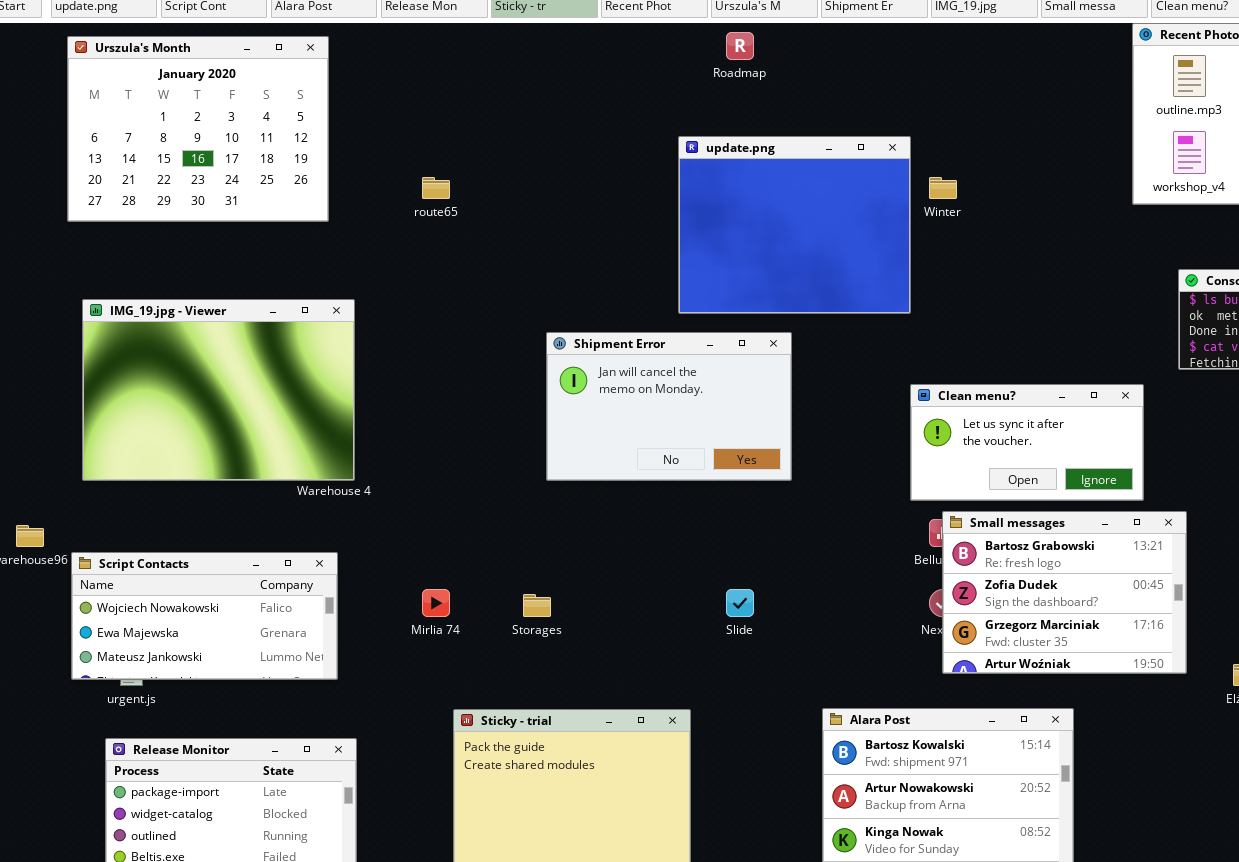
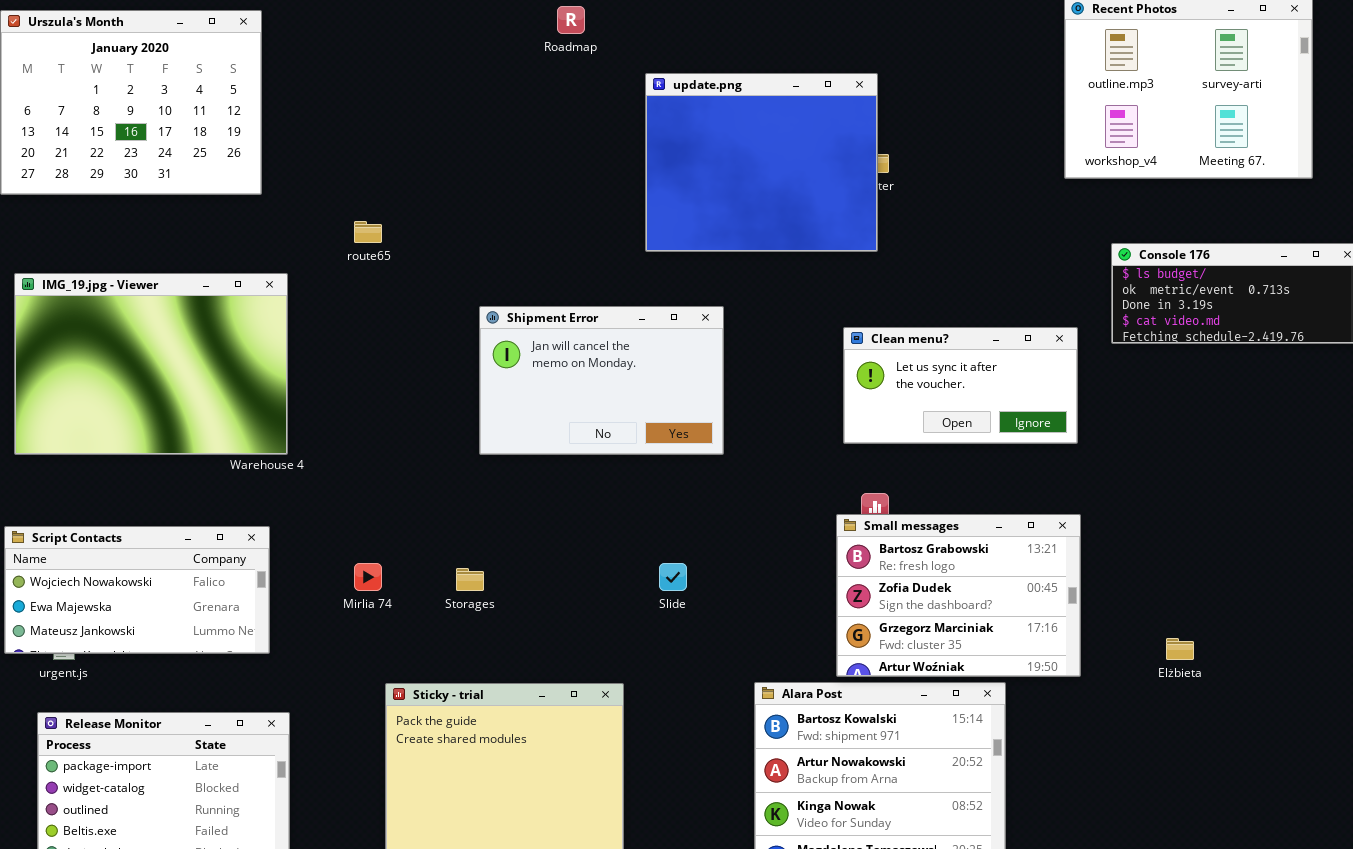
Roadmap: [726,32,754,60] -> [557,6,585,34], moved
update.png: [678,136,911,314] -> [645,73,878,252], moved
route65: [422,177,450,199] -> [354,221,382,243], moved
Clean menu?: [910,384,1144,501] -> [843,327,1078,444], moved
Small messages: [942,511,1187,674] -> [836,514,1081,677], moved

